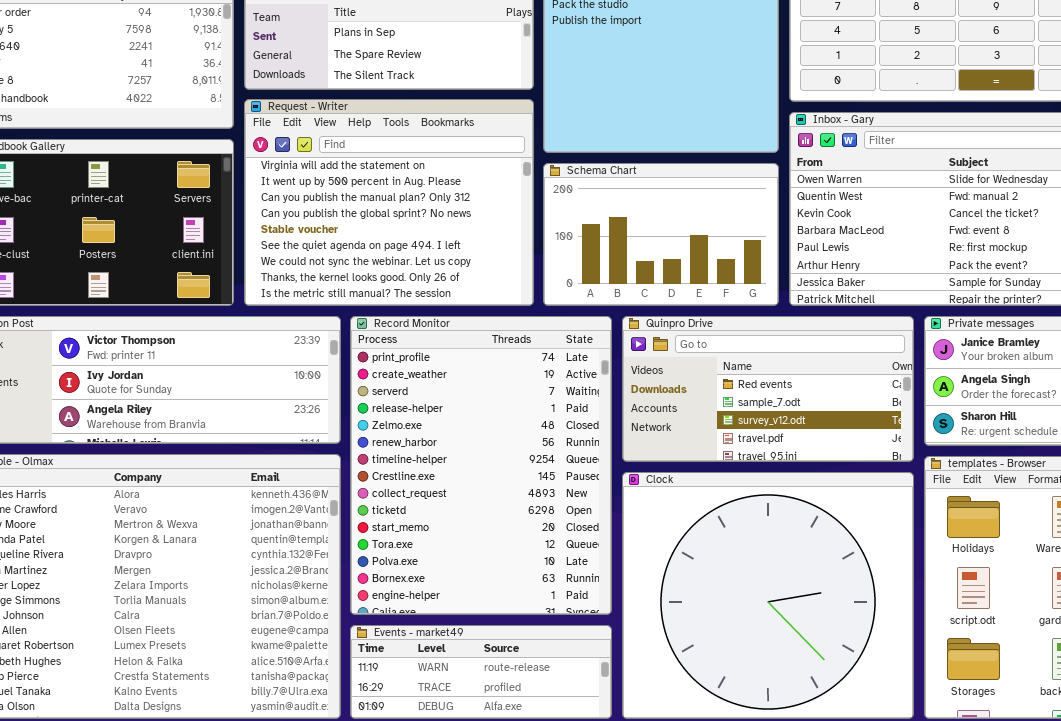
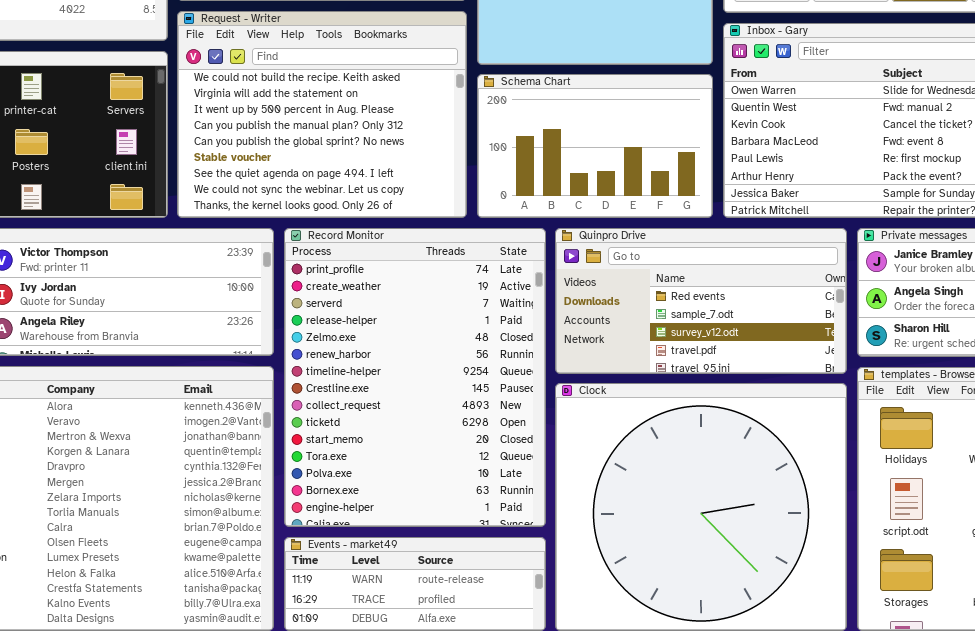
Request - Writer: [244,99,534,306] -> [177,11,467,218], scrolled up 1 row

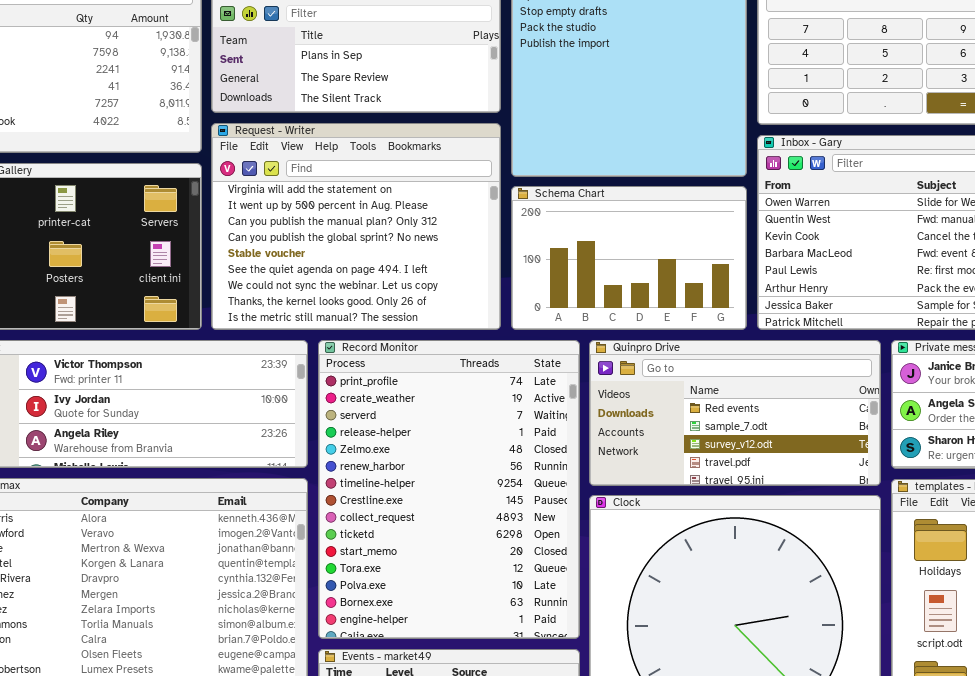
Request - Writer: [177,11,467,218] -> [211,123,501,330], scrolled down 1 row

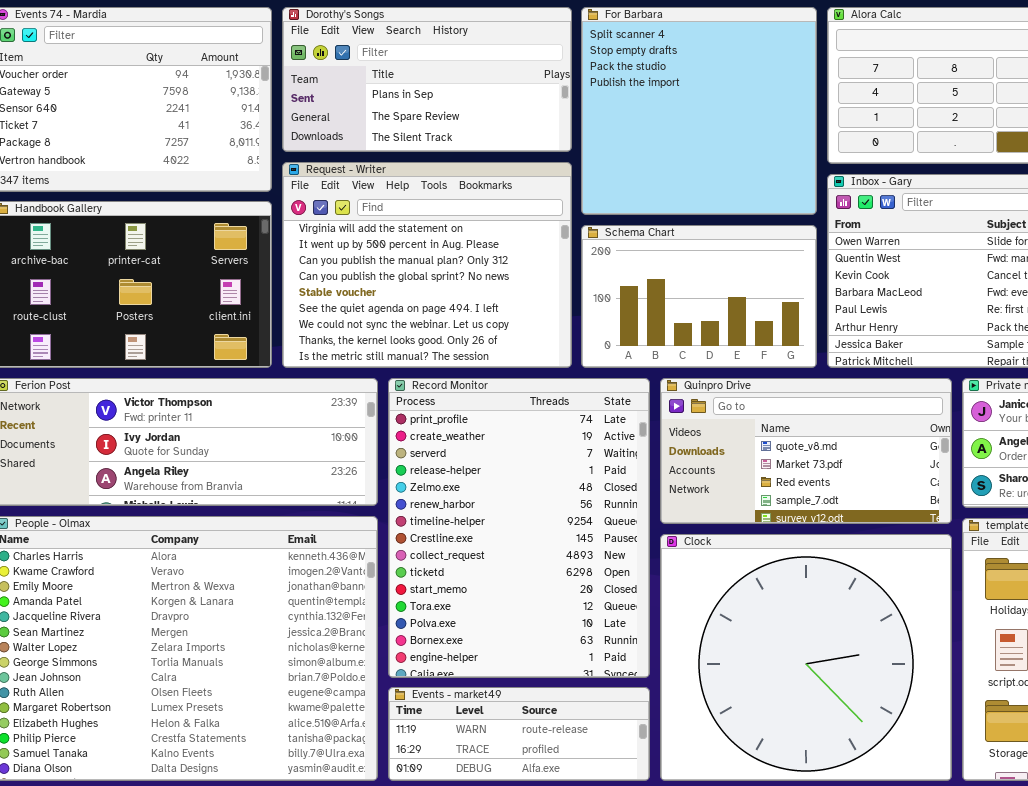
Quinpro Drive: [589,340,881,486] -> [660,378,952,524], scrolled up 2 rows

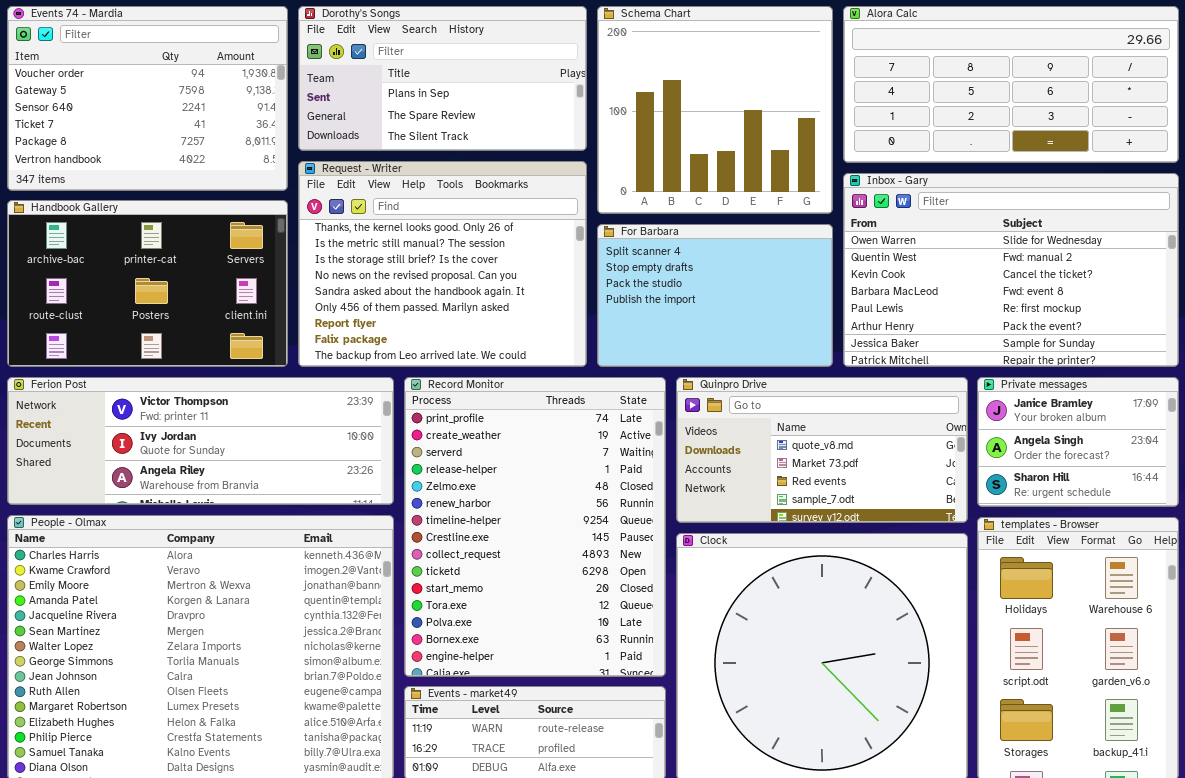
For Barbara: [581,7,817,215] -> [597,224,833,367], moved, resized
Request - Writer: [282,162,572,368] -> [298,161,587,367], scrolled down 7 rows
Schema Chart: [581,225,817,368] -> [597,6,833,214], moved, resized

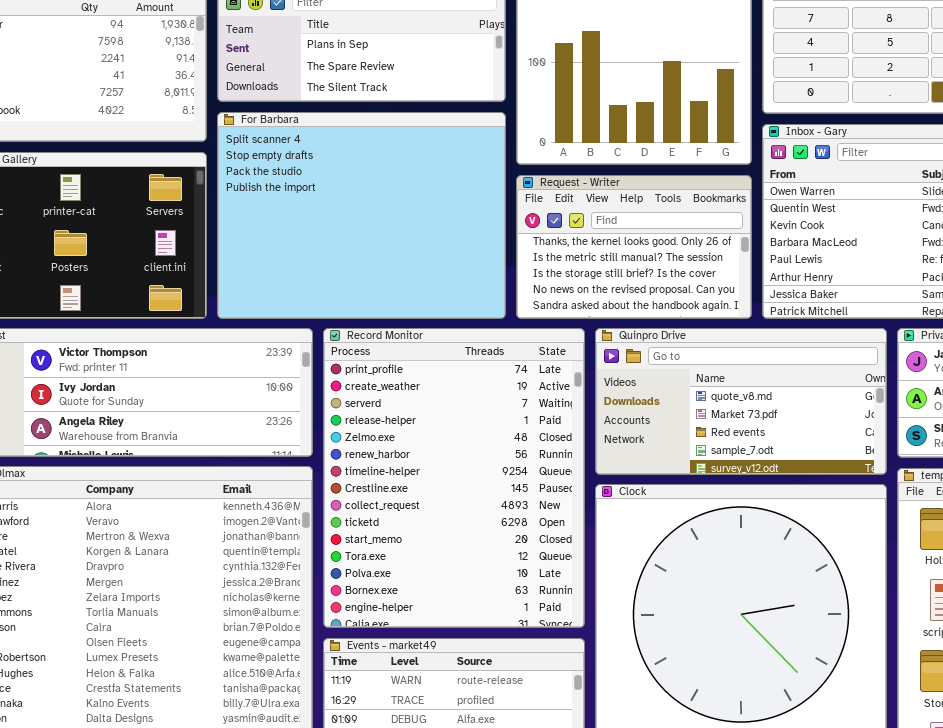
Request - Writer: [298,161,587,367] -> [516,175,752,319], moved, resized
For Barbara: [597,224,833,367] -> [217,112,506,319], moved, resized

